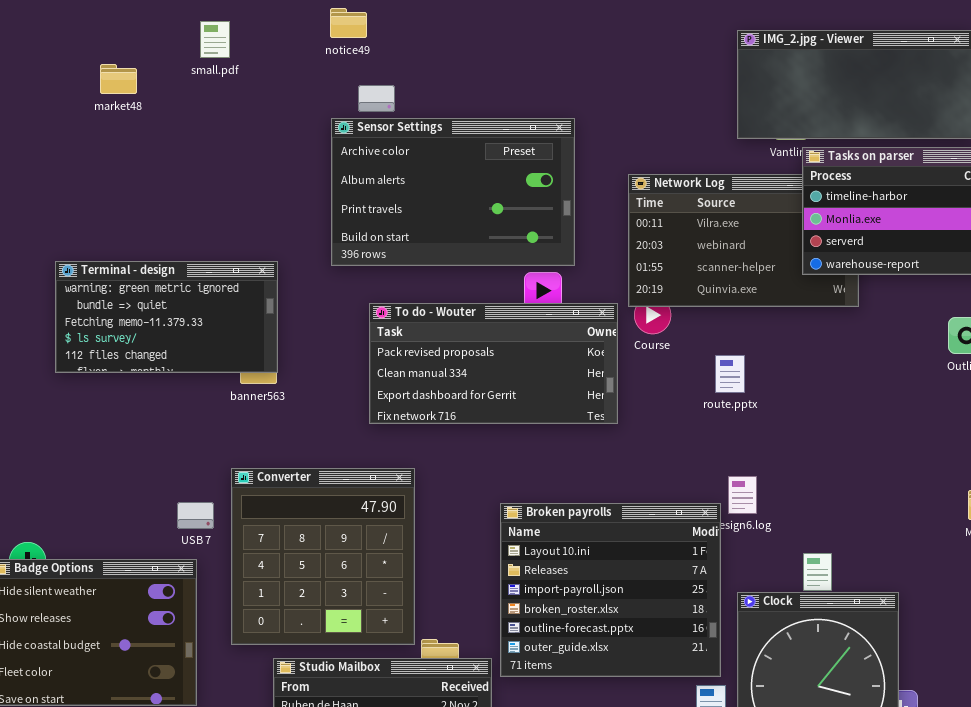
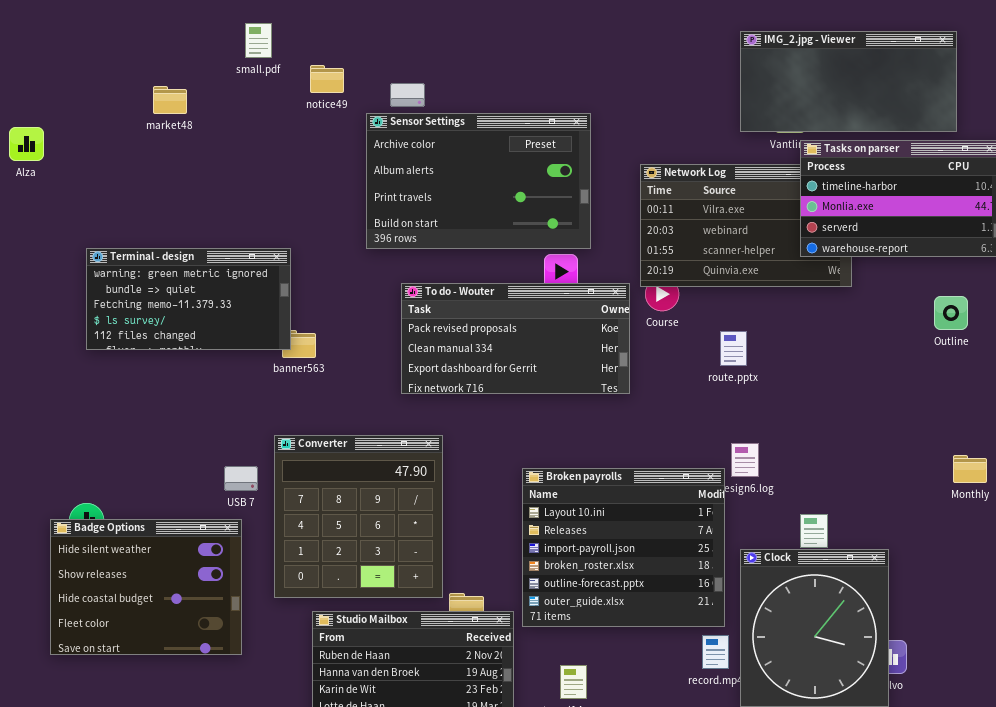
notice49: [330,8,367,38] -> [310,65,344,93], moved
market48: [100,64,137,94] -> [153,86,187,114], moved
Terminal - design: [55,261,278,373] -> [86,248,291,350], moved

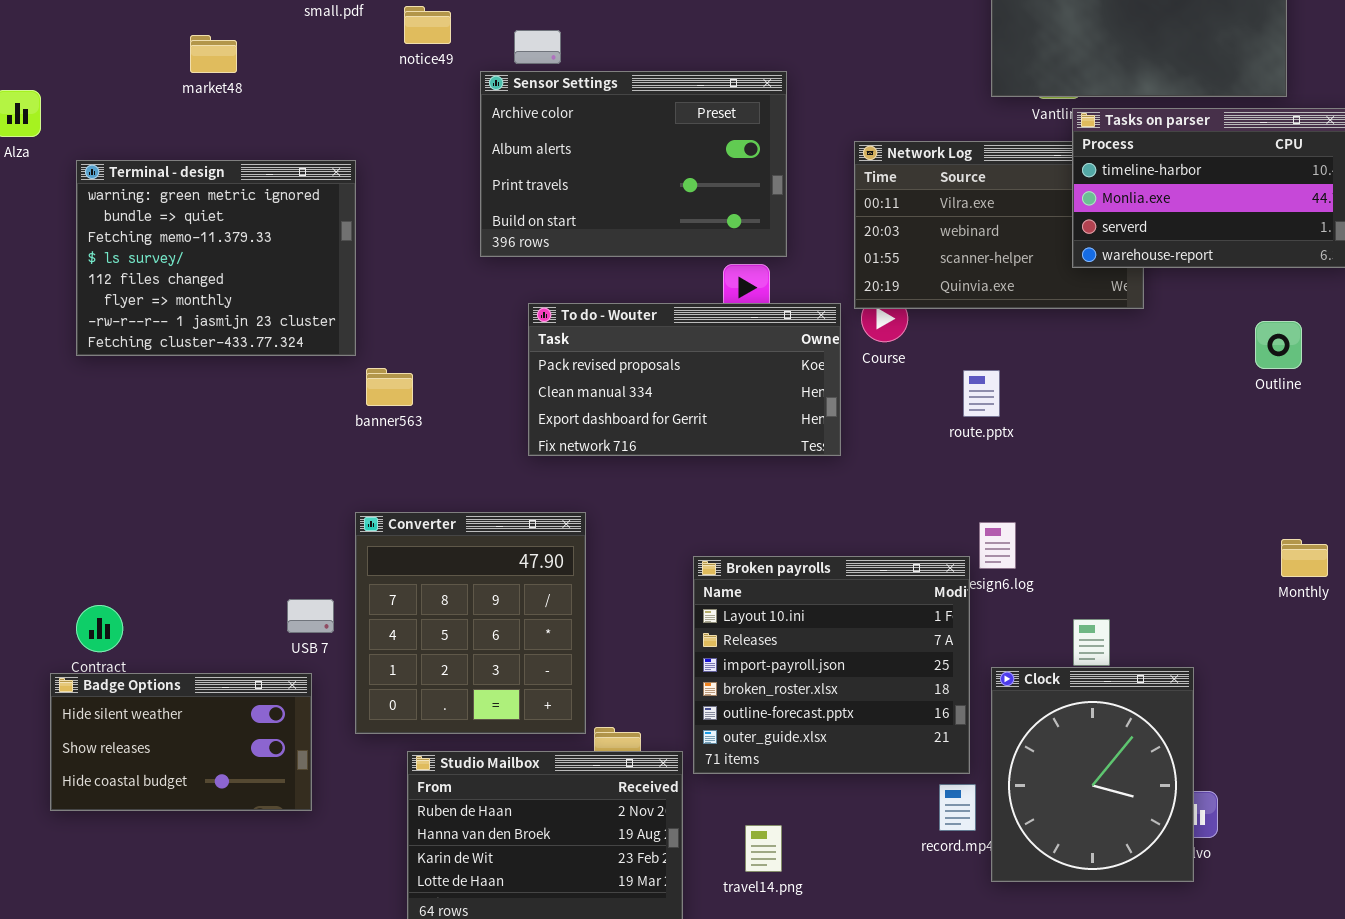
Terminal - design: [86,248,291,350] -> [76,160,356,356], moved, resized
USB 7: [224,466,258,491] -> [287,599,334,633], moved
Badge Options: [50,519,242,655] -> [50,673,312,811], resized

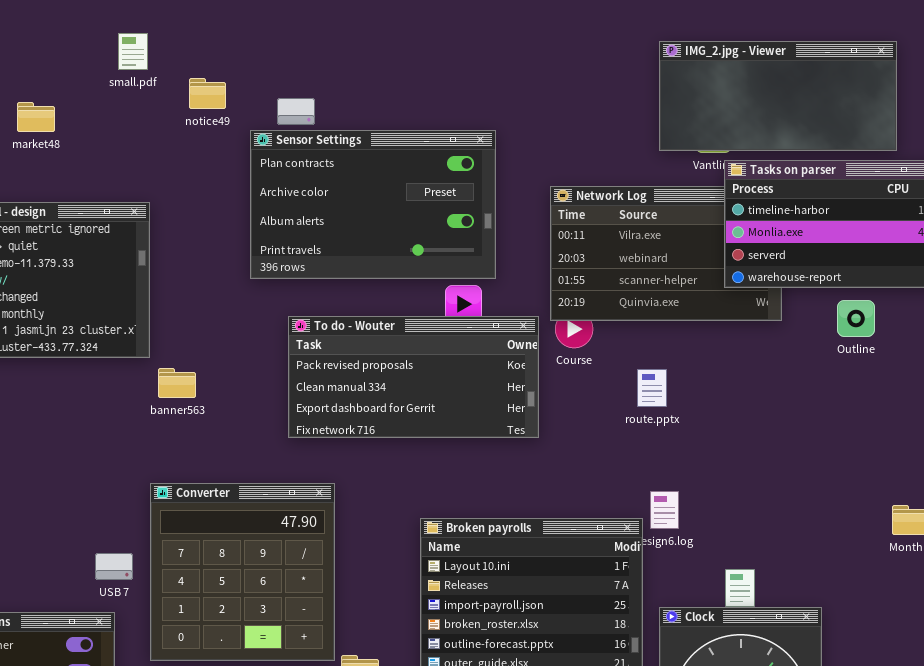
Sensor Settings: [480,71,787,257] -> [250,130,496,279], scrolled up 1 row
Outline: [1255,321,1302,369] -> [837,300,875,337], moved

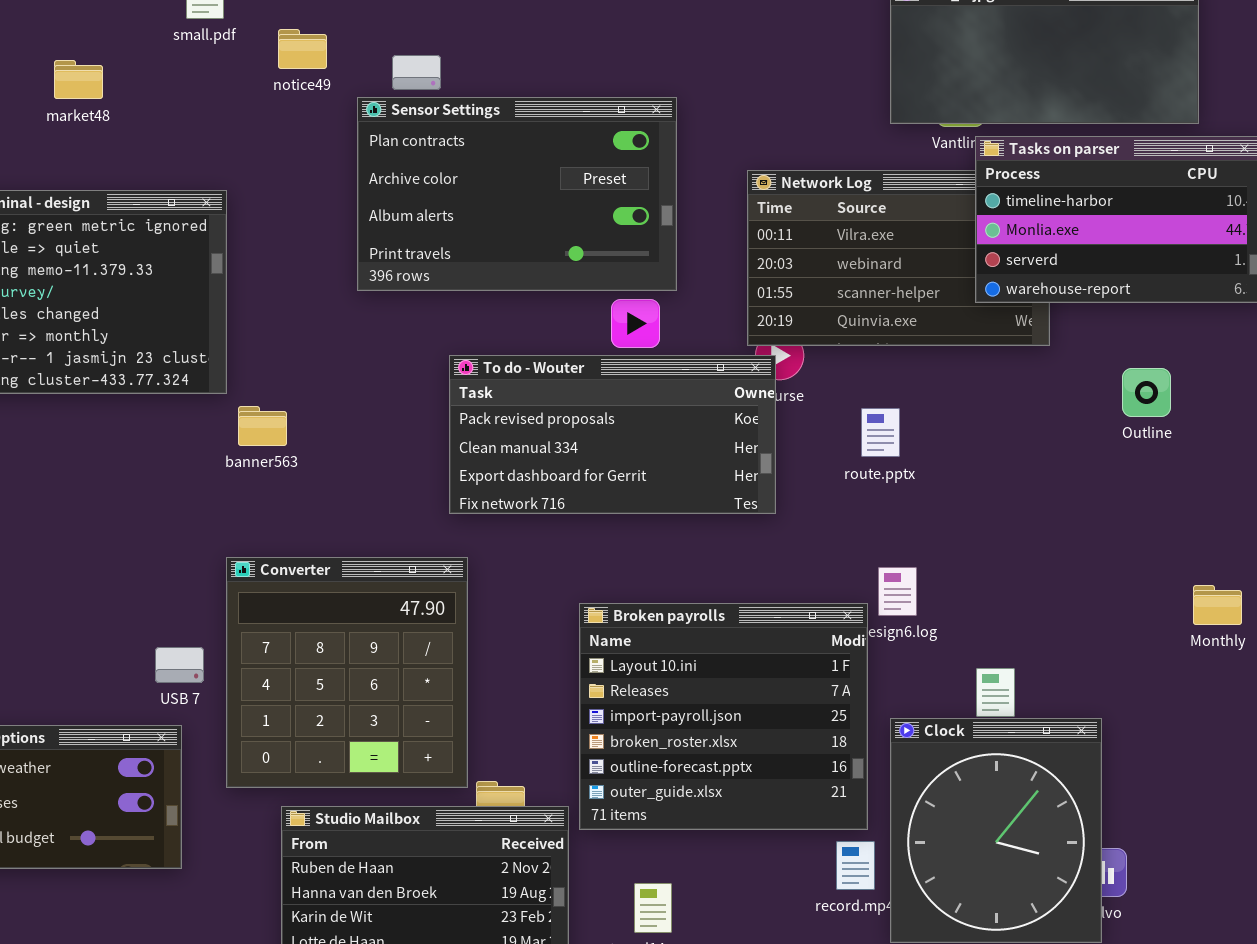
Outline: [837,300,875,337] -> [1122,368,1171,417], moved
To do - Wouter: [288,316,539,438] -> [449,355,776,514], moved

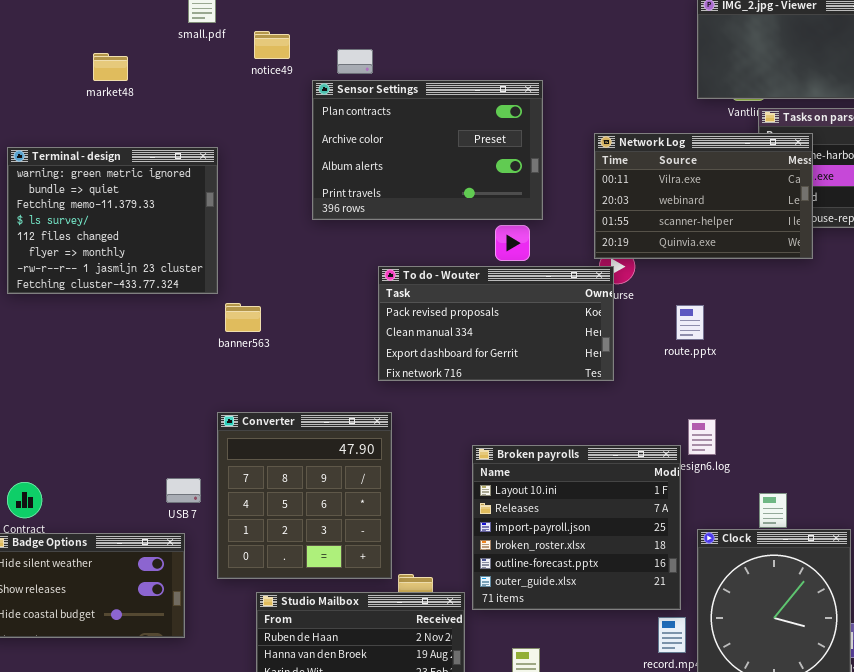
Network Log: [747,170,1050,346] -> [594,133,813,259], raised

